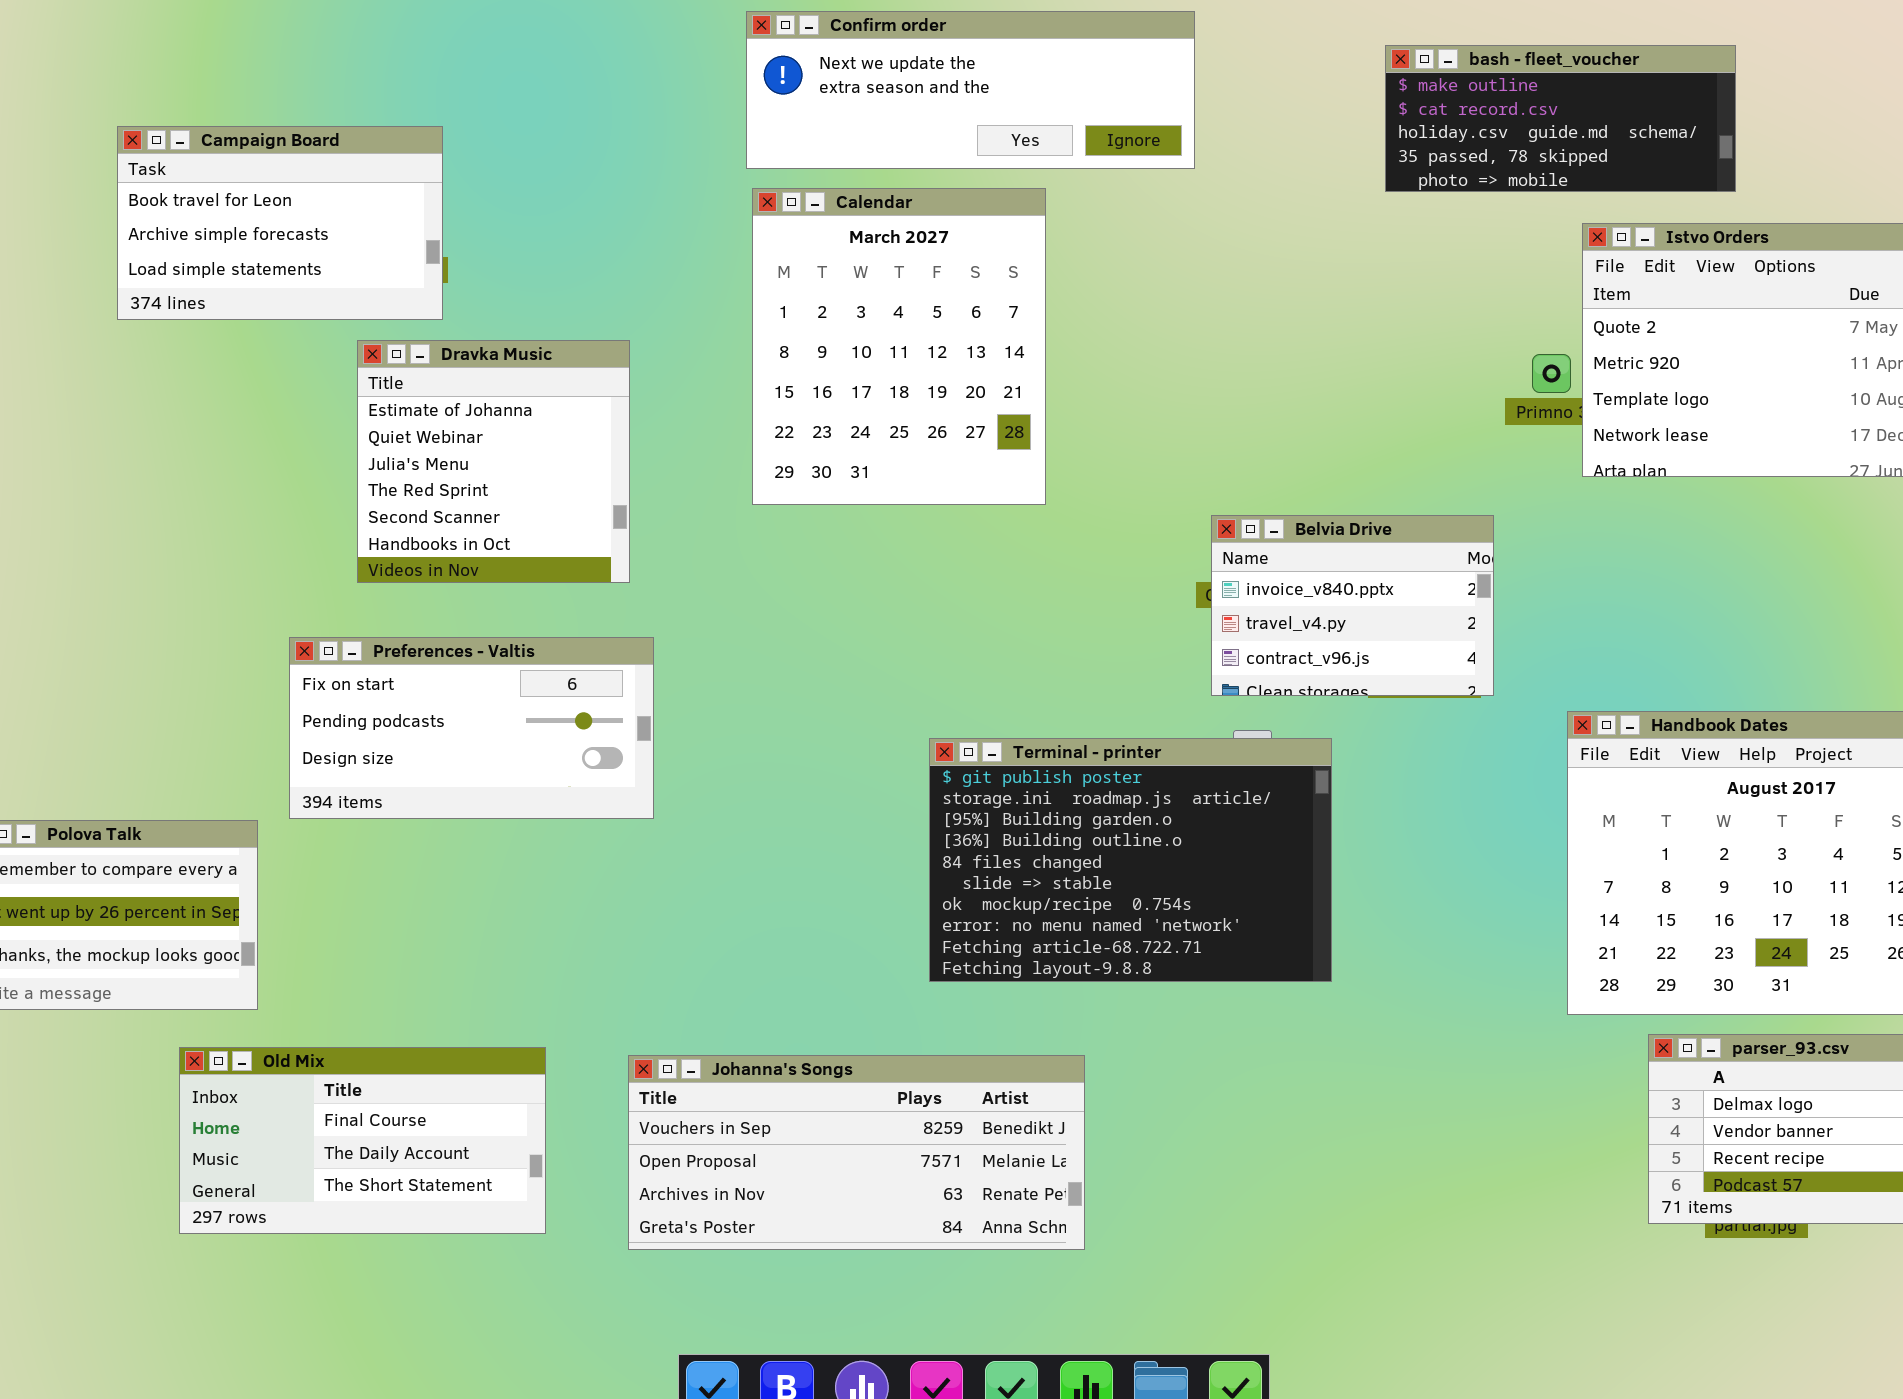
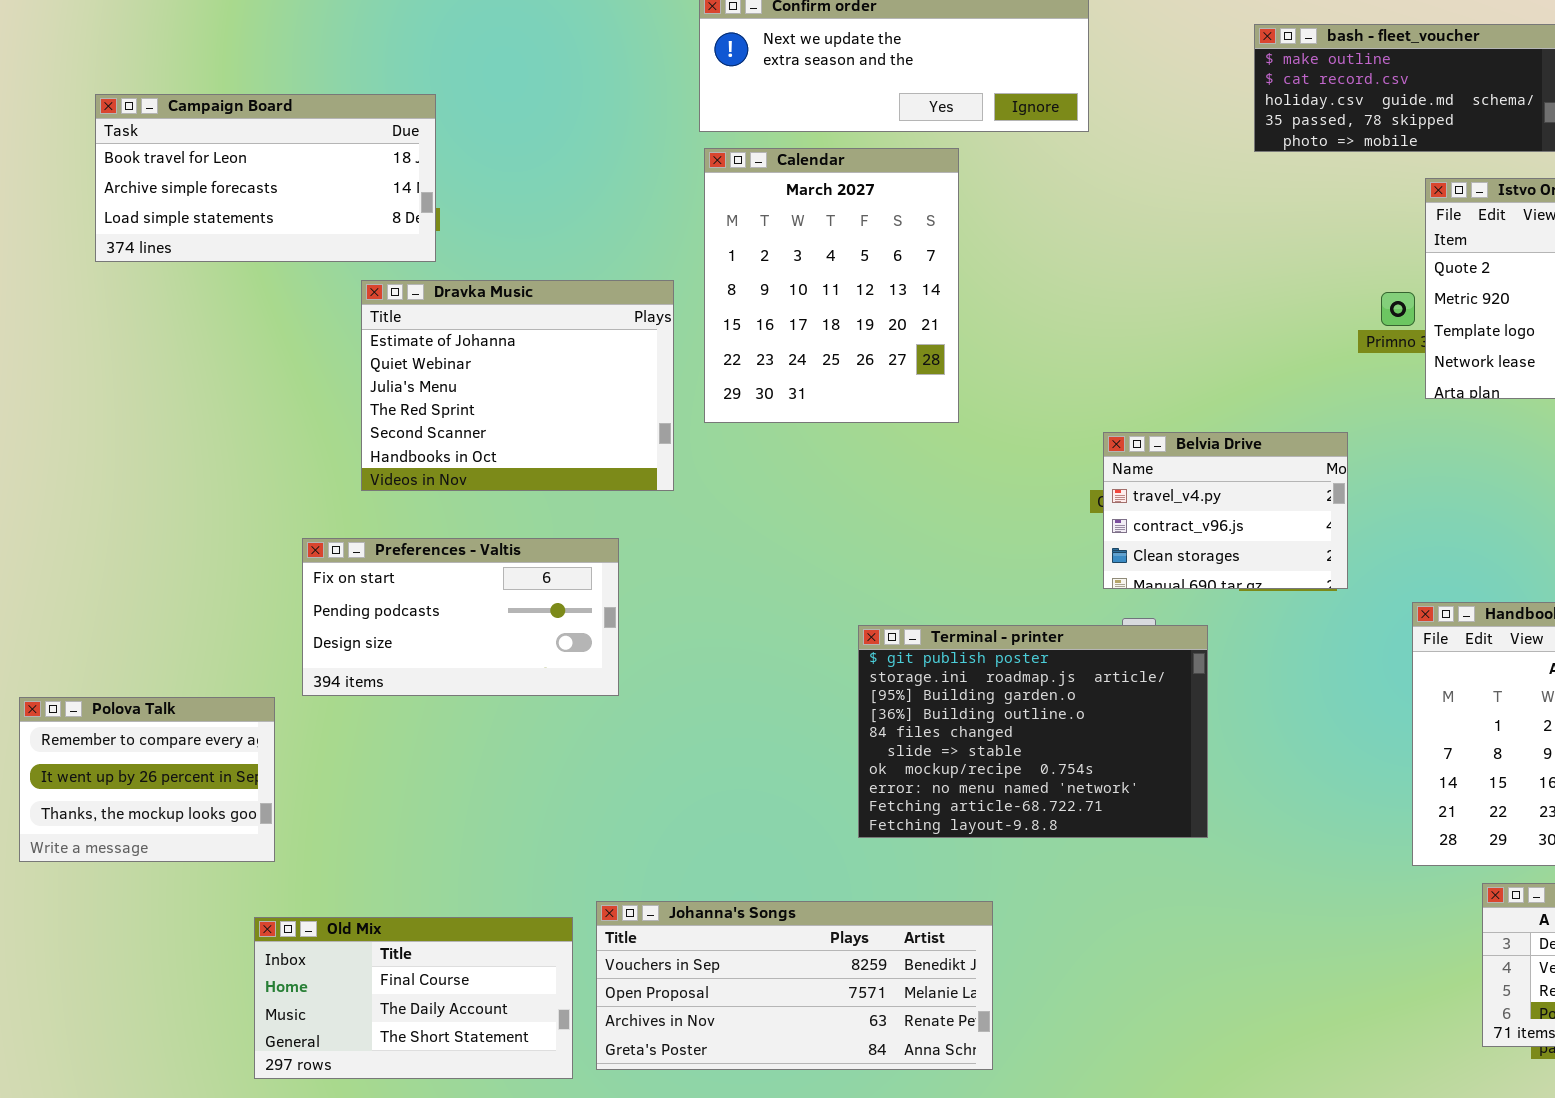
Campaign Board: [117,126,443,320] -> [95,94,436,262], resized
Dravka Music: [357,340,630,583] -> [361,280,674,491], resized
Belvia Drive: [1211,515,1494,696] -> [1103,432,1348,589], scrolled down 1 row
Old Mix: [179,1047,546,1234] -> [254,917,573,1079], moved

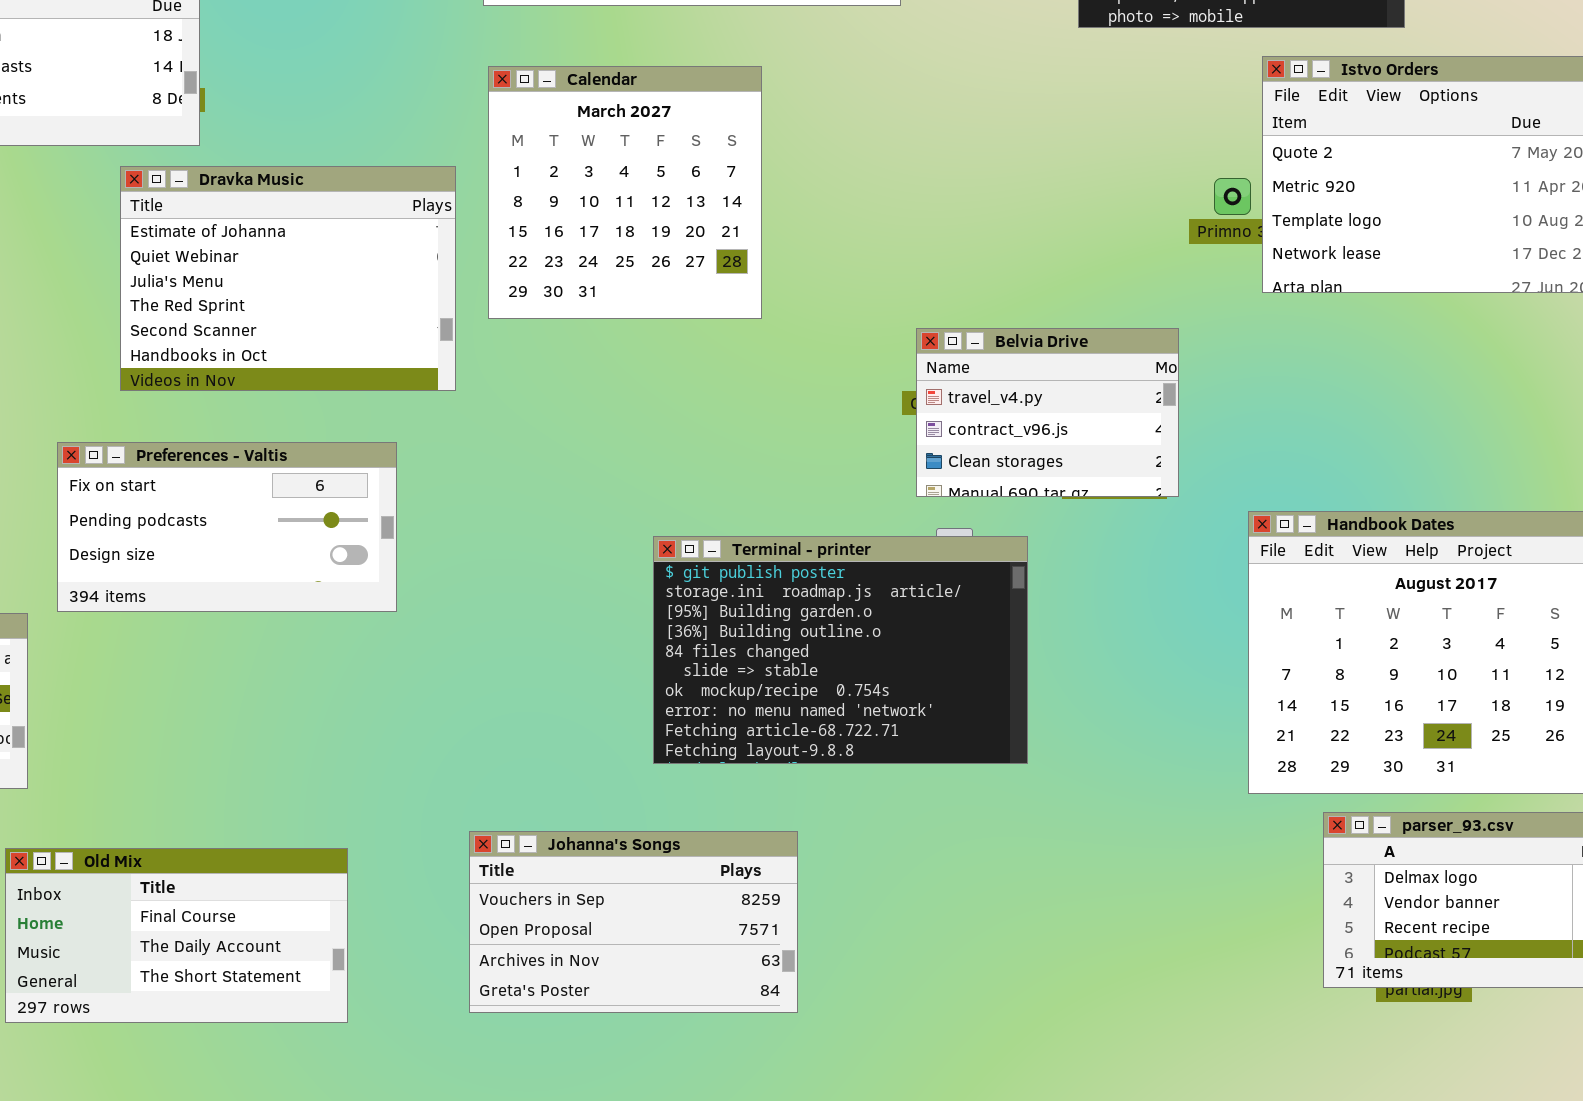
Calendar: [704,148,959,423] -> [488,66,762,319], resized
Johanna's Songs: [596,901,993,1070] -> [469,831,798,1013], resized

